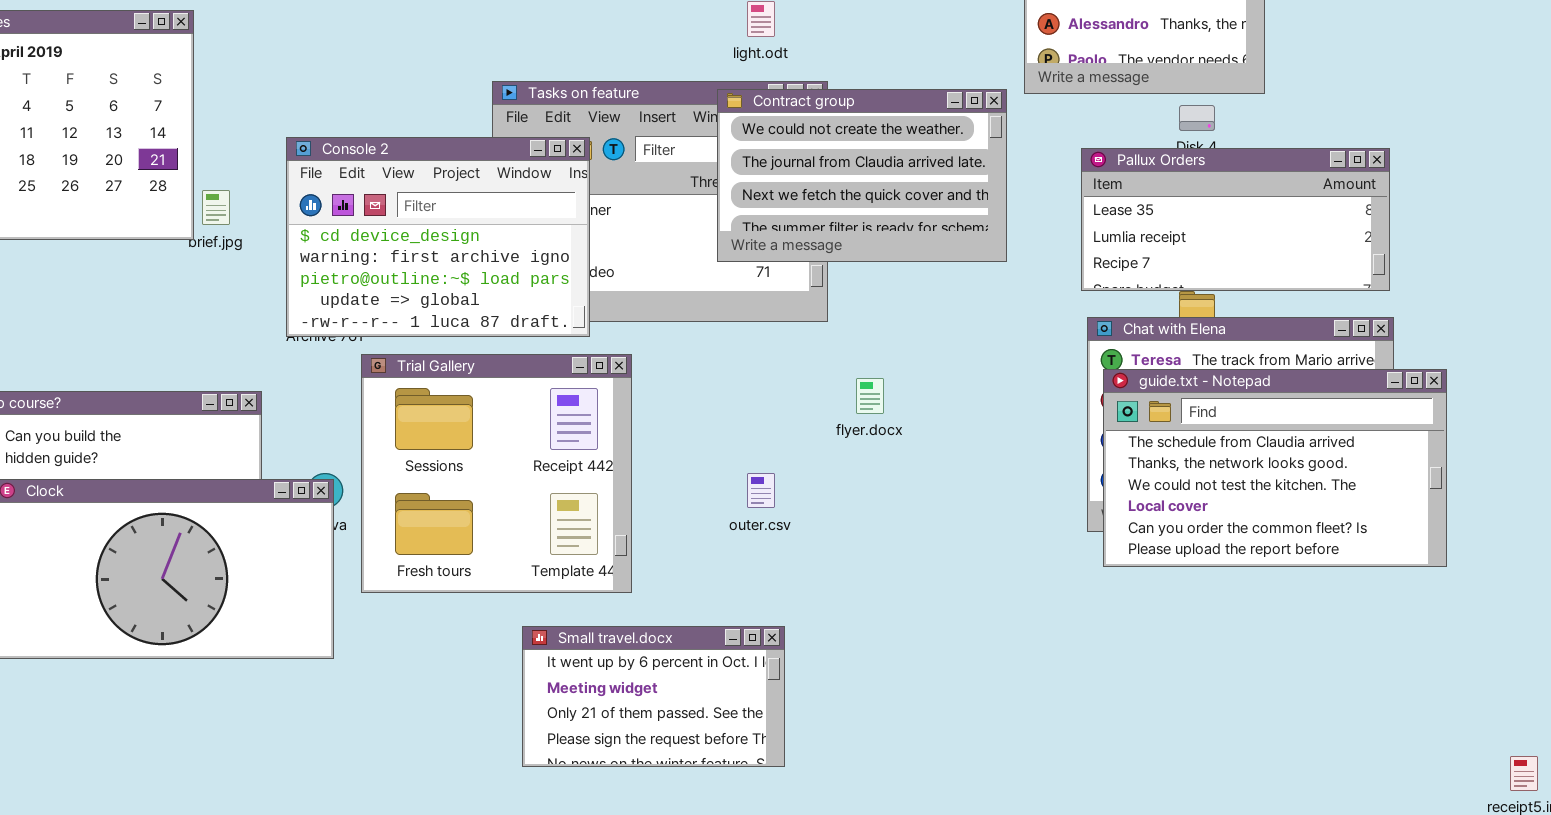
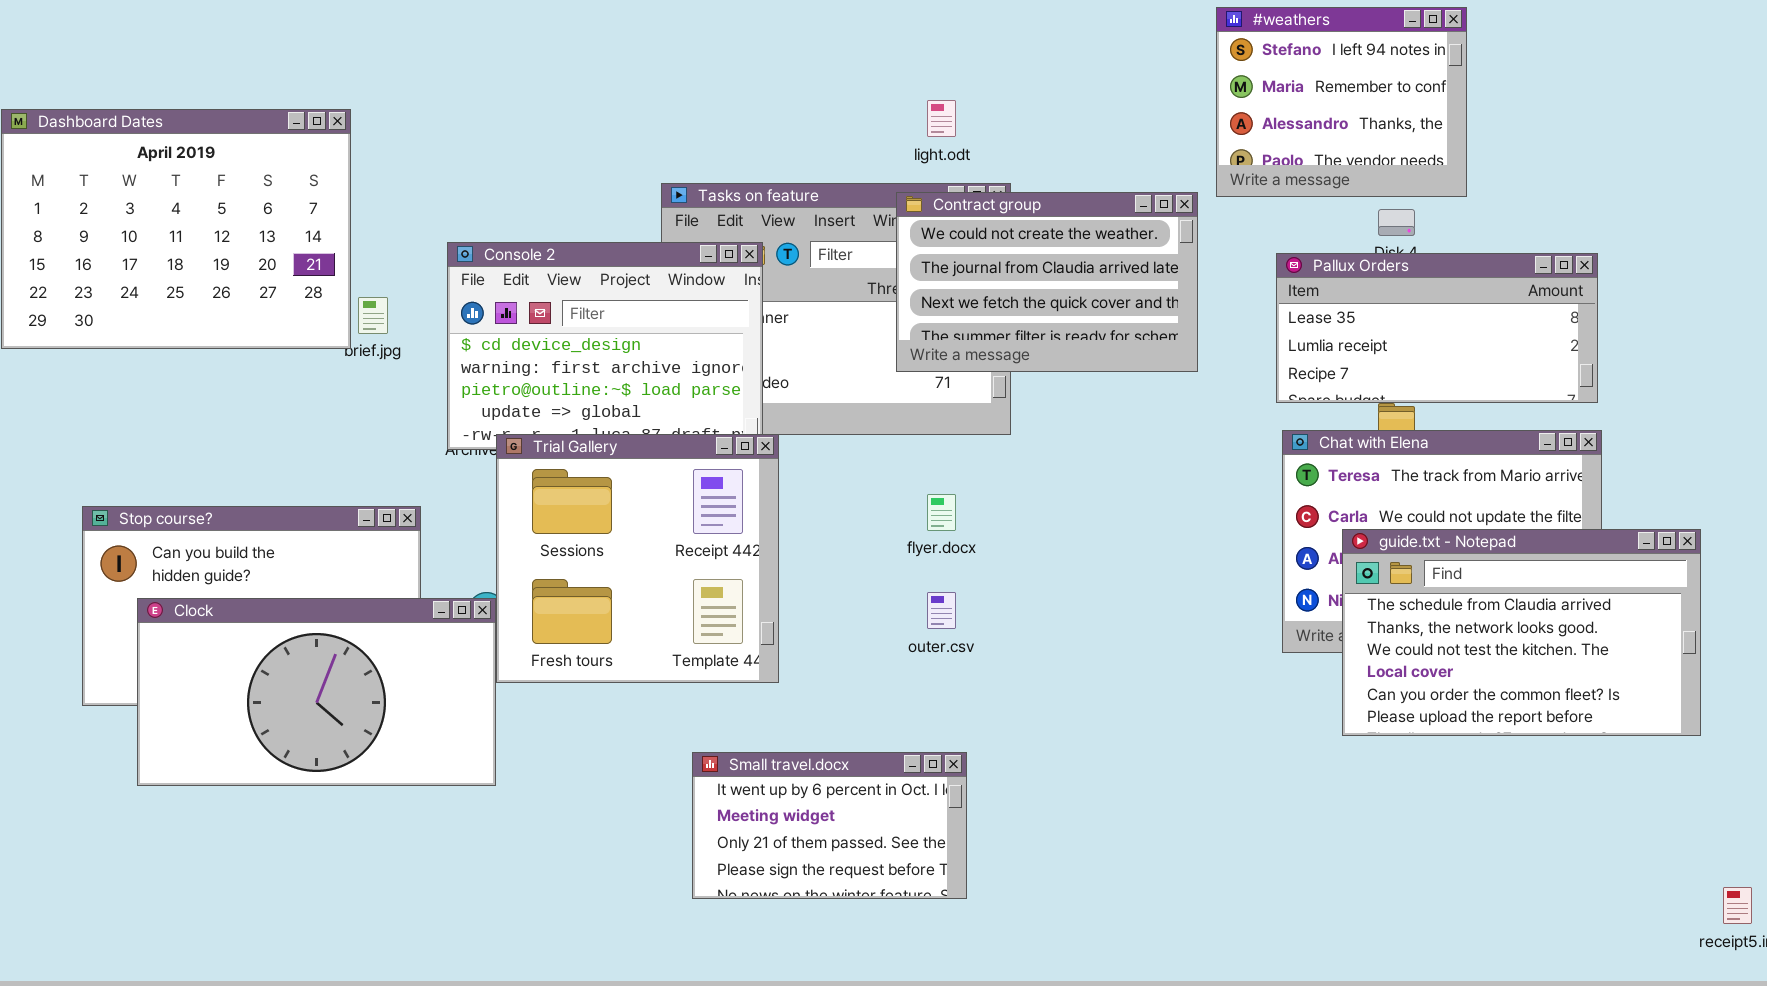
Trial Gallery: [361,354,632,593] -> [496,434,779,683], moved
guide.txt - Notepad: [1103,369,1447,567] -> [1342,529,1701,736], moved
flyer.docx: [856,378,884,414] -> [927,494,956,531], moved

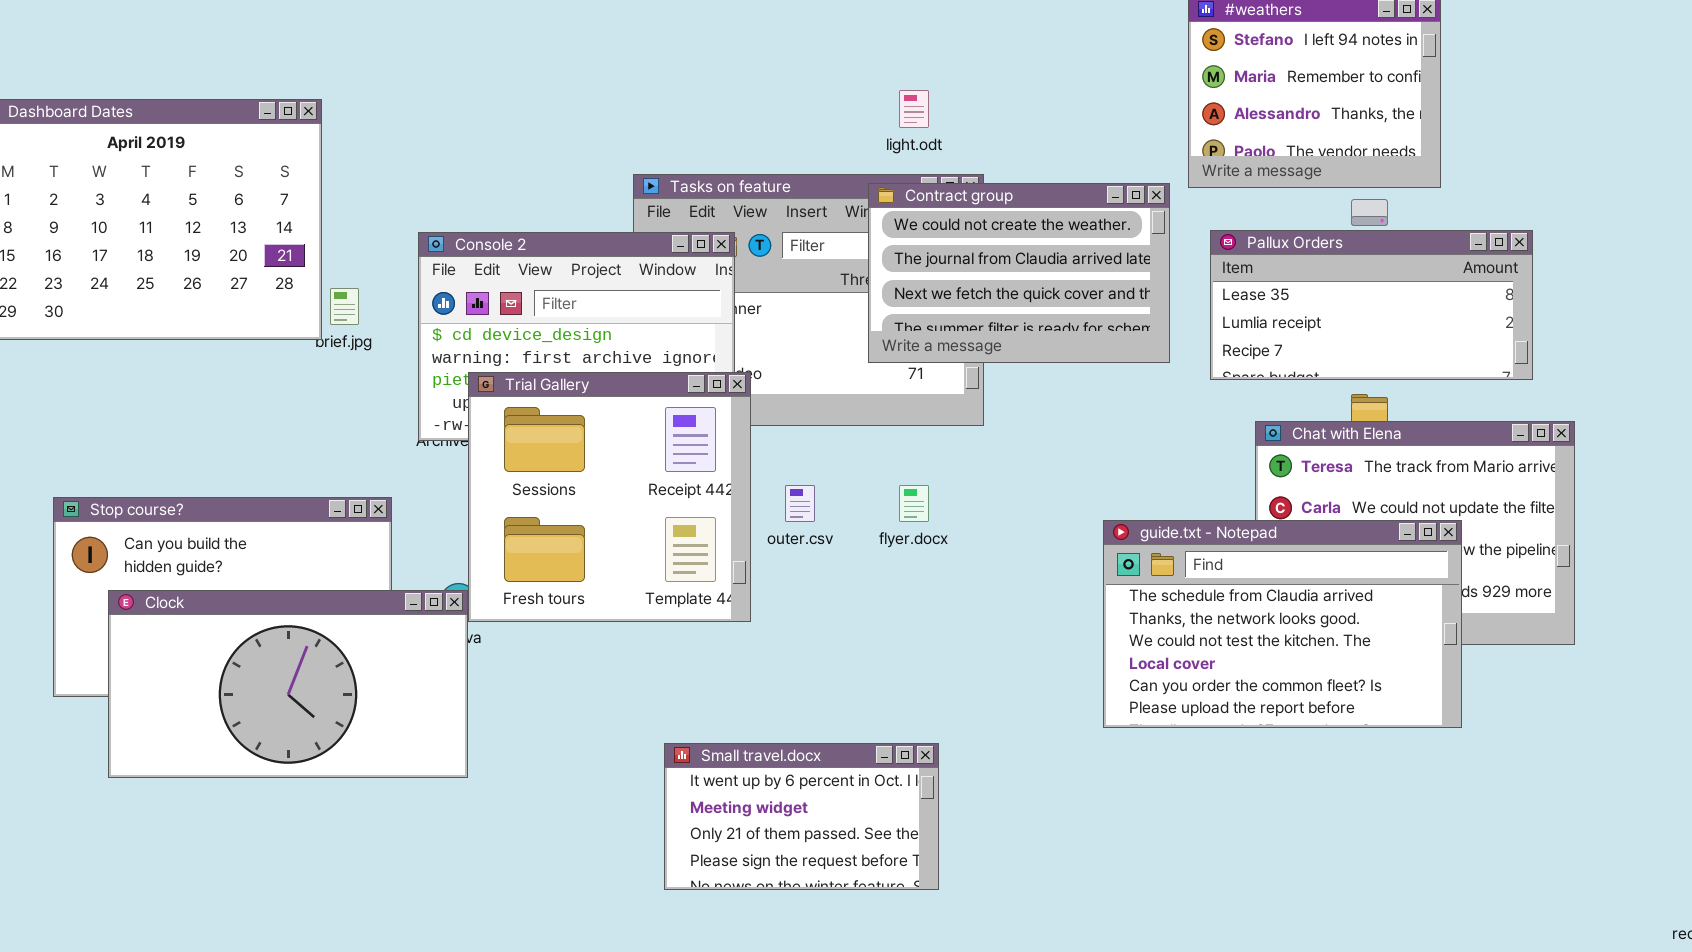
Pallux Orders: [1276,253,1598,403] -> [1210,230,1533,380], moved
Trial Gallery: [496,434,779,683] -> [468,372,751,622], moved
guide.txt - Notepad: [1342,529,1701,736] -> [1103,520,1462,728], moved
outer.csv: [927,592,956,629] -> [785,485,815,522], moved

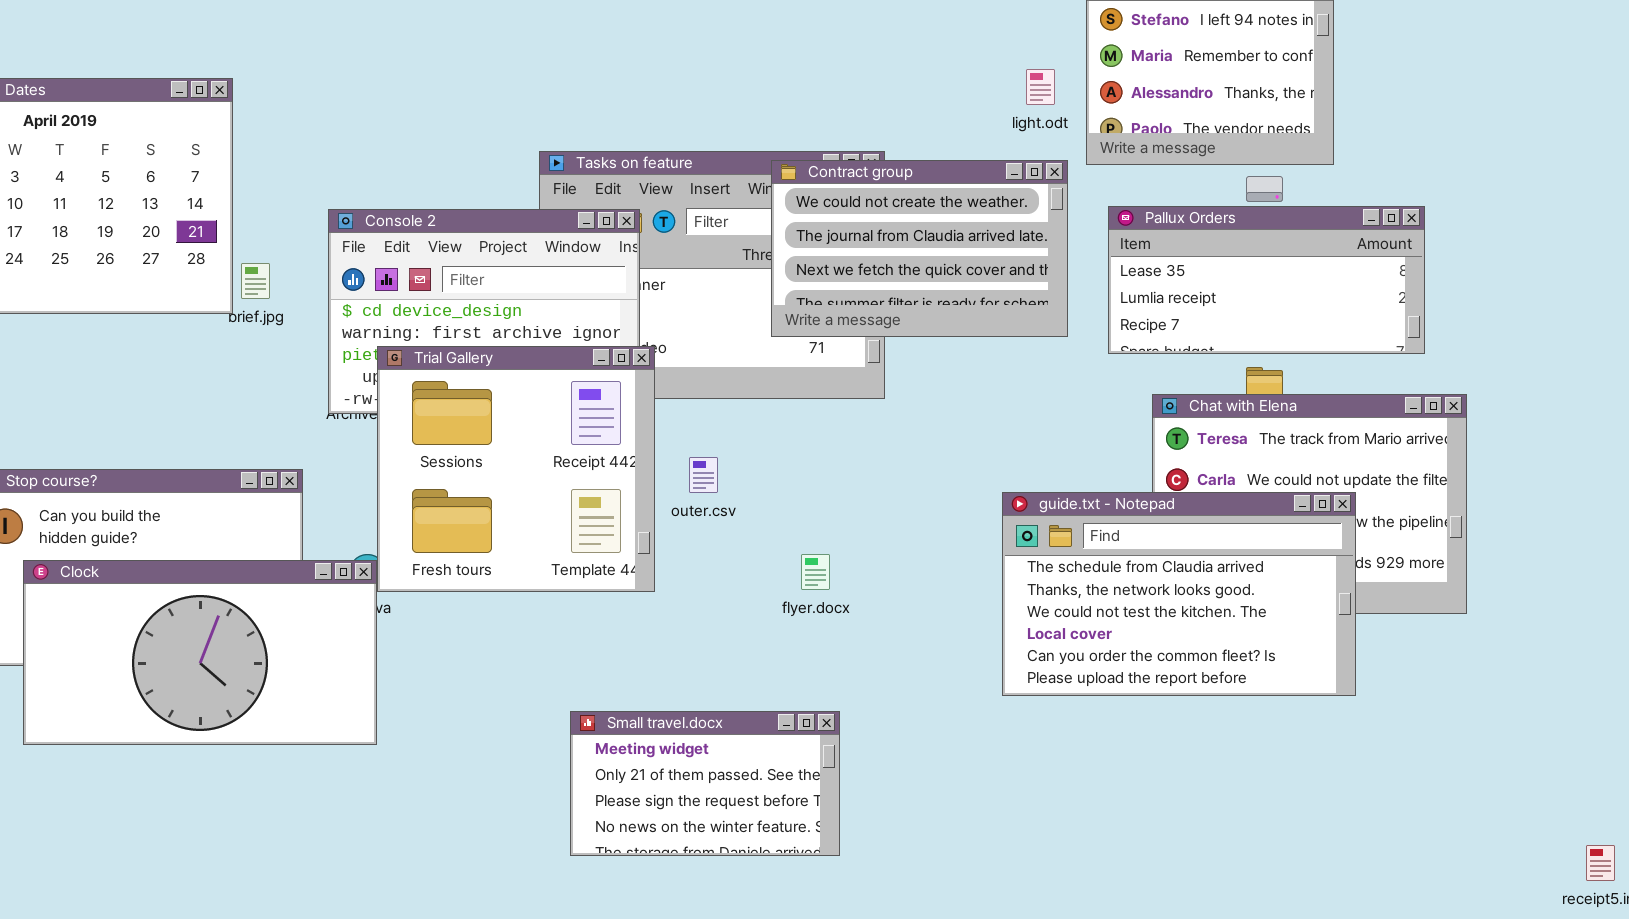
light.odt: [899,90,929,128] -> [1026,69,1055,105], moved
flyer.docx: [899,485,929,522] -> [801,554,830,590], moved
Small travel.docx: [664,743,939,890] -> [570,711,840,856], scrolled down 1 row

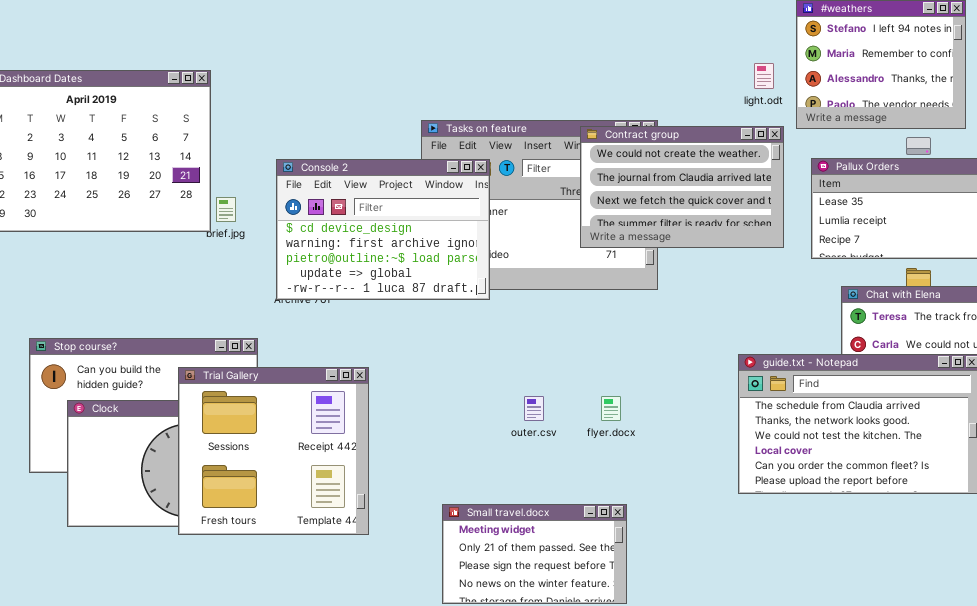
Trial Gallery: [377,346,655,592] -> [178,367,369,535], moved
outer.csv: [689,457,718,493] -> [524,396,544,421], moved

